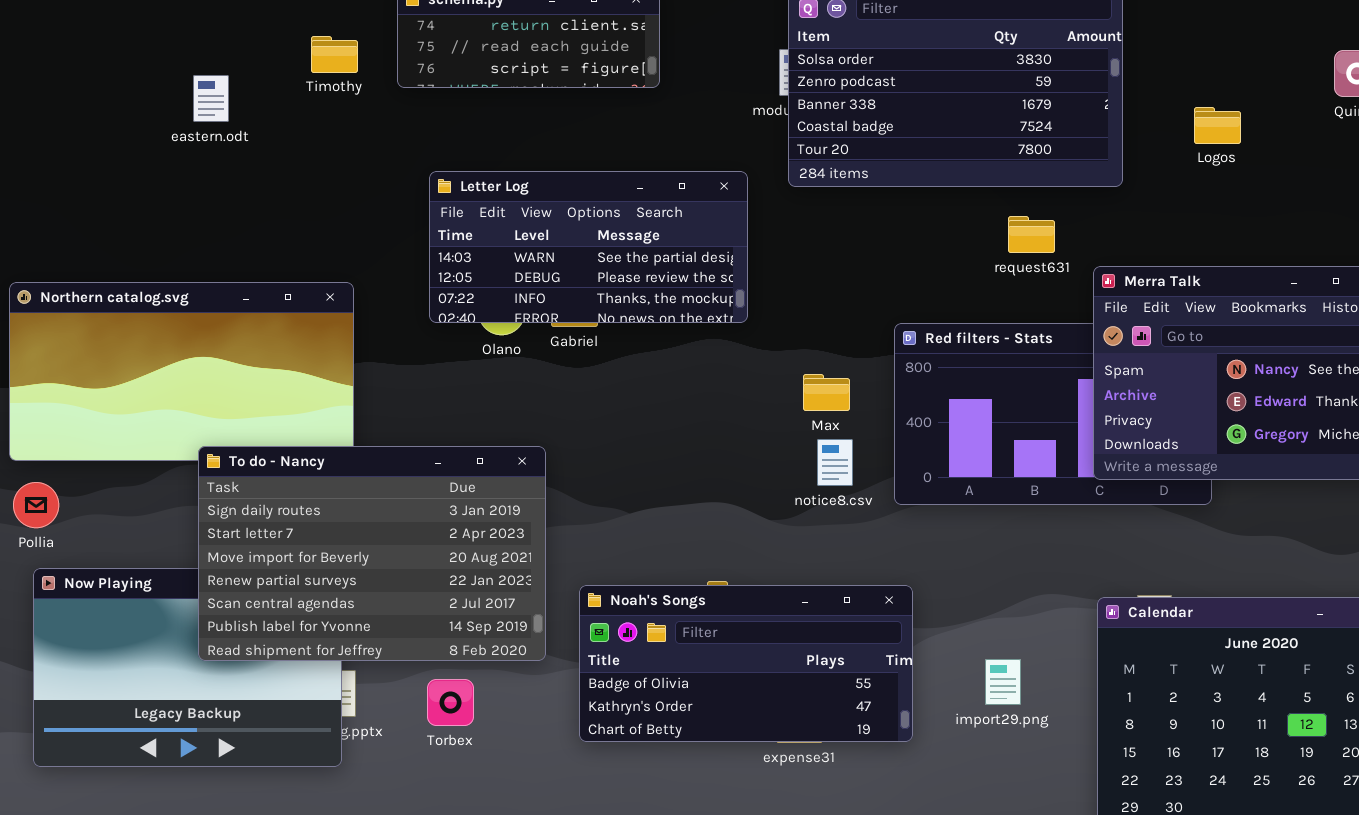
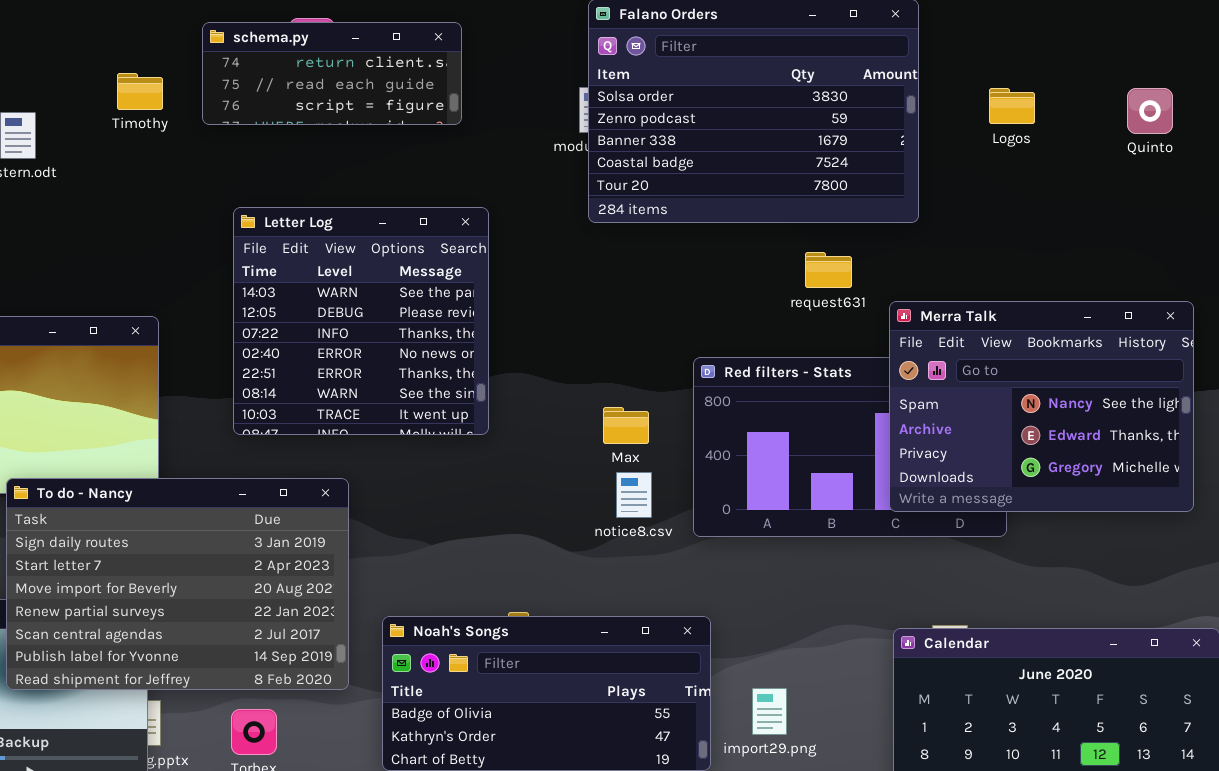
Logos: [1194,107,1241,144] -> [989,88,1035,124], moved
Letter Log: [429,171,748,323] -> [233,207,489,435], resized
import29.png: [985,659,1021,705] -> [752,688,787,735], moved

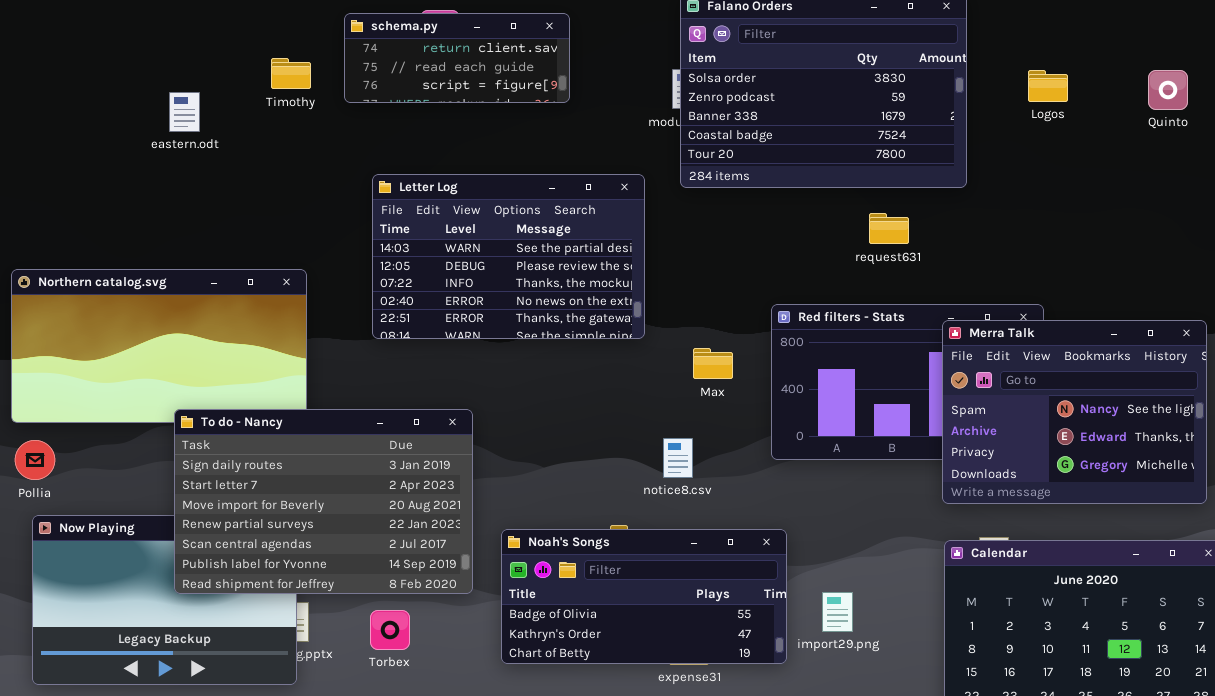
Letter Log: [233,207,489,435] -> [372,174,645,339], resized
Merra Talk: [889,301,1194,512] -> [942,320,1207,504], moved
notice8.csv: [616,472,652,518] -> [663,438,693,478], moved

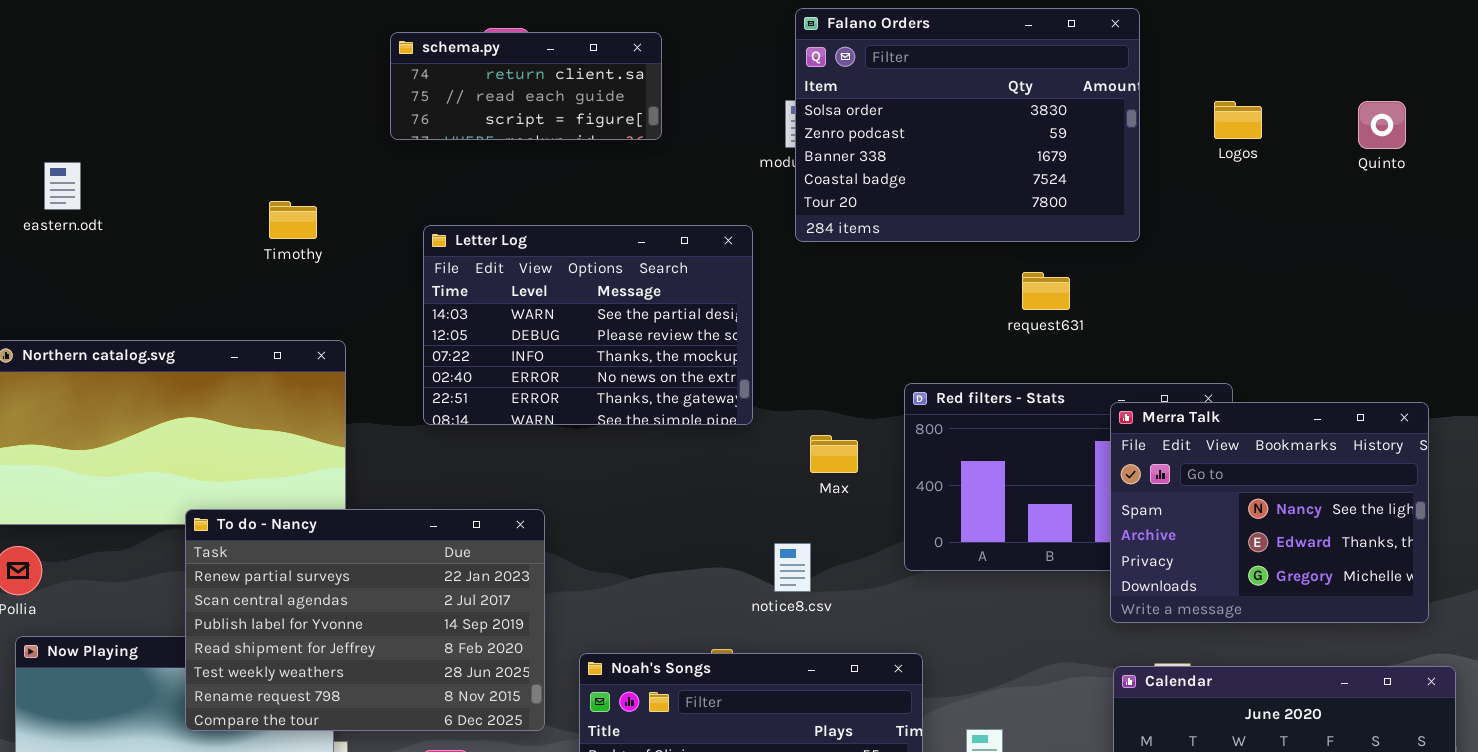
Timothy: [271,58,311,89] -> [269,201,317,239], moved
eastern.odt: [169,92,200,132] -> [44,162,81,210], moved
To do - Nancy: [174,409,473,594] -> [185,509,545,731], scrolled down 3 rows

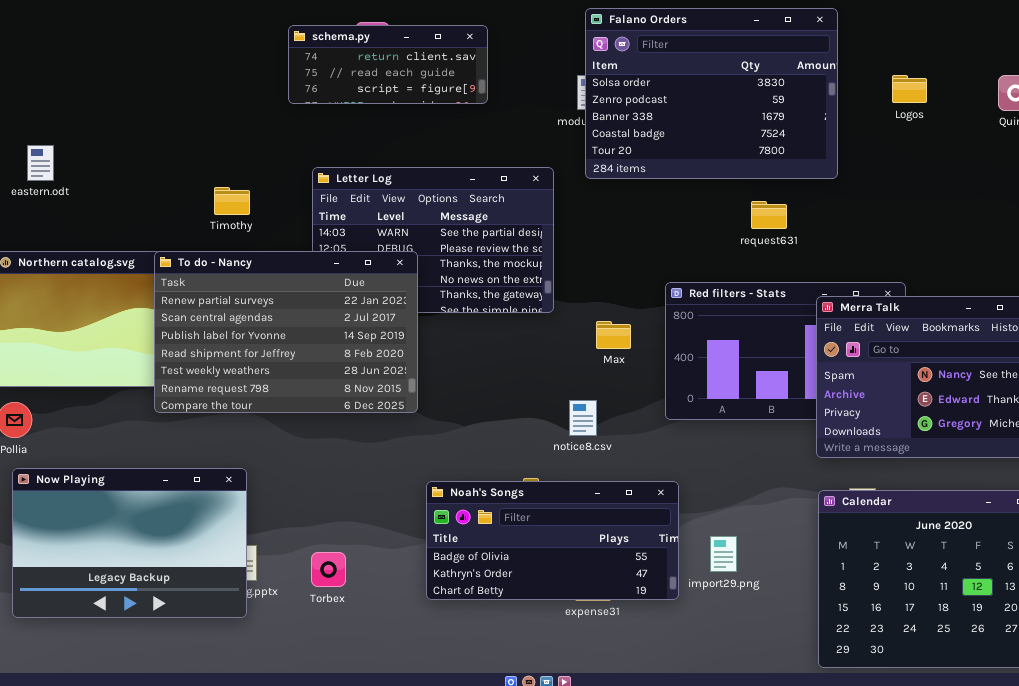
eastern.odt: [44,162,81,210] -> [27,145,54,181], moved
Timothy: [269,201,317,239] -> [214,187,250,215], moved
To do - Nancy: [185,509,545,731] -> [154,251,418,413], moved

